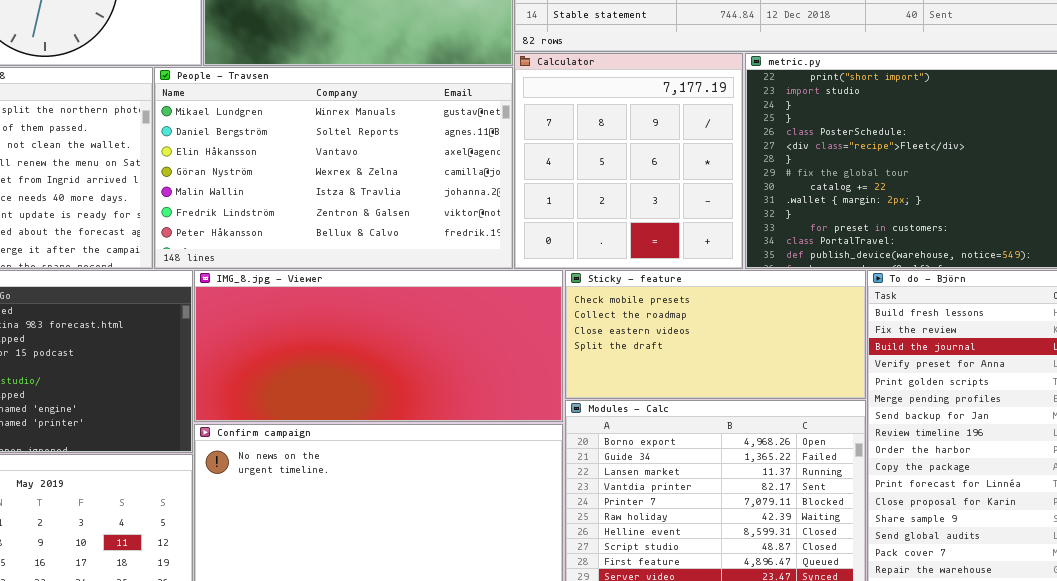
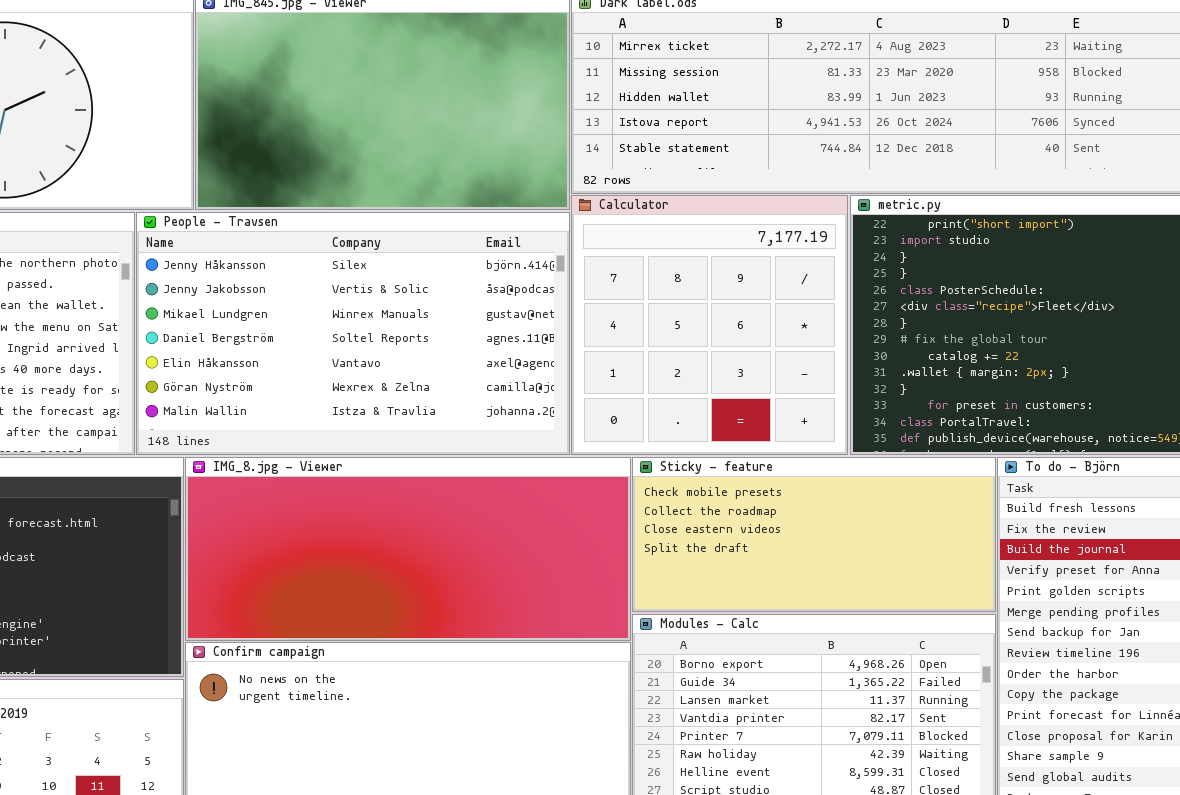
People - Travsen: [154,67,513,269] -> [136,212,570,455], scrolled up 2 rows

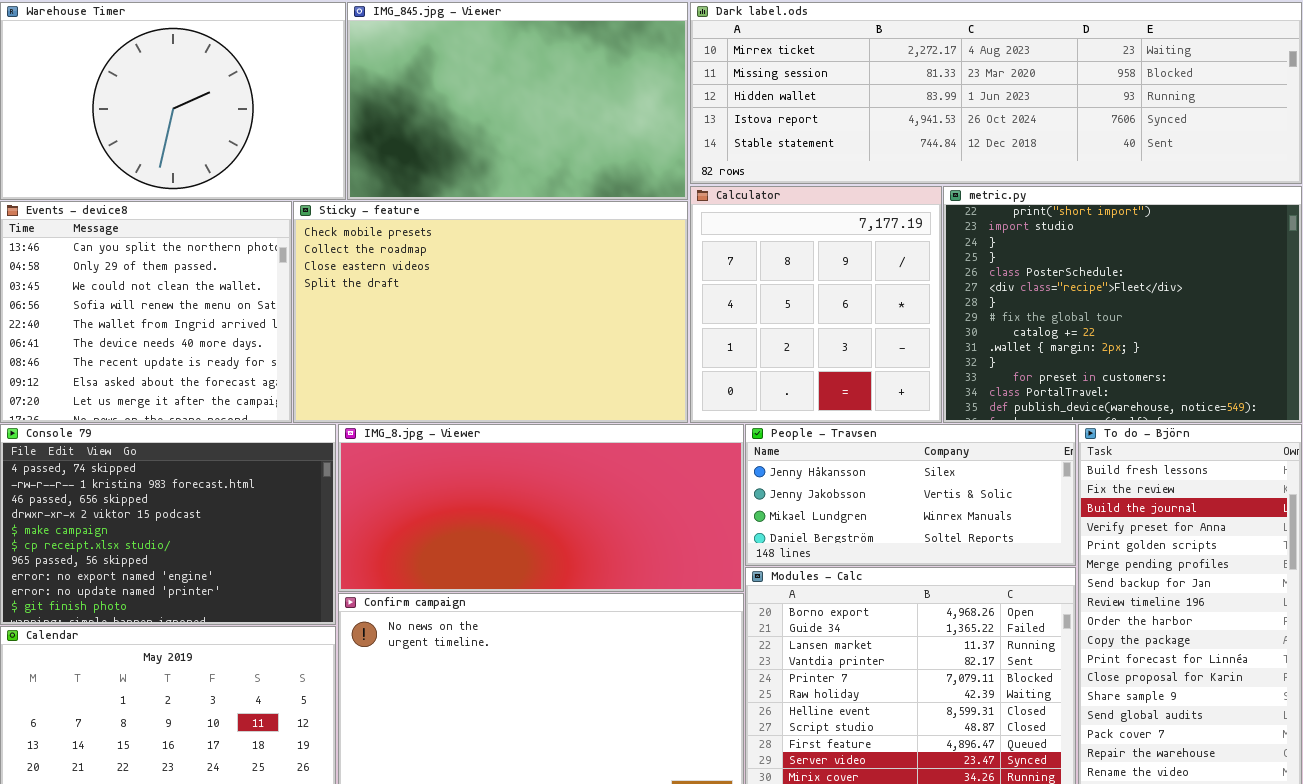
People - Travsen: [136,212,570,455] -> [745,424,1076,566], moved, resized
Sticky - feature: [632,457,996,612] -> [293,201,688,423], moved, resized

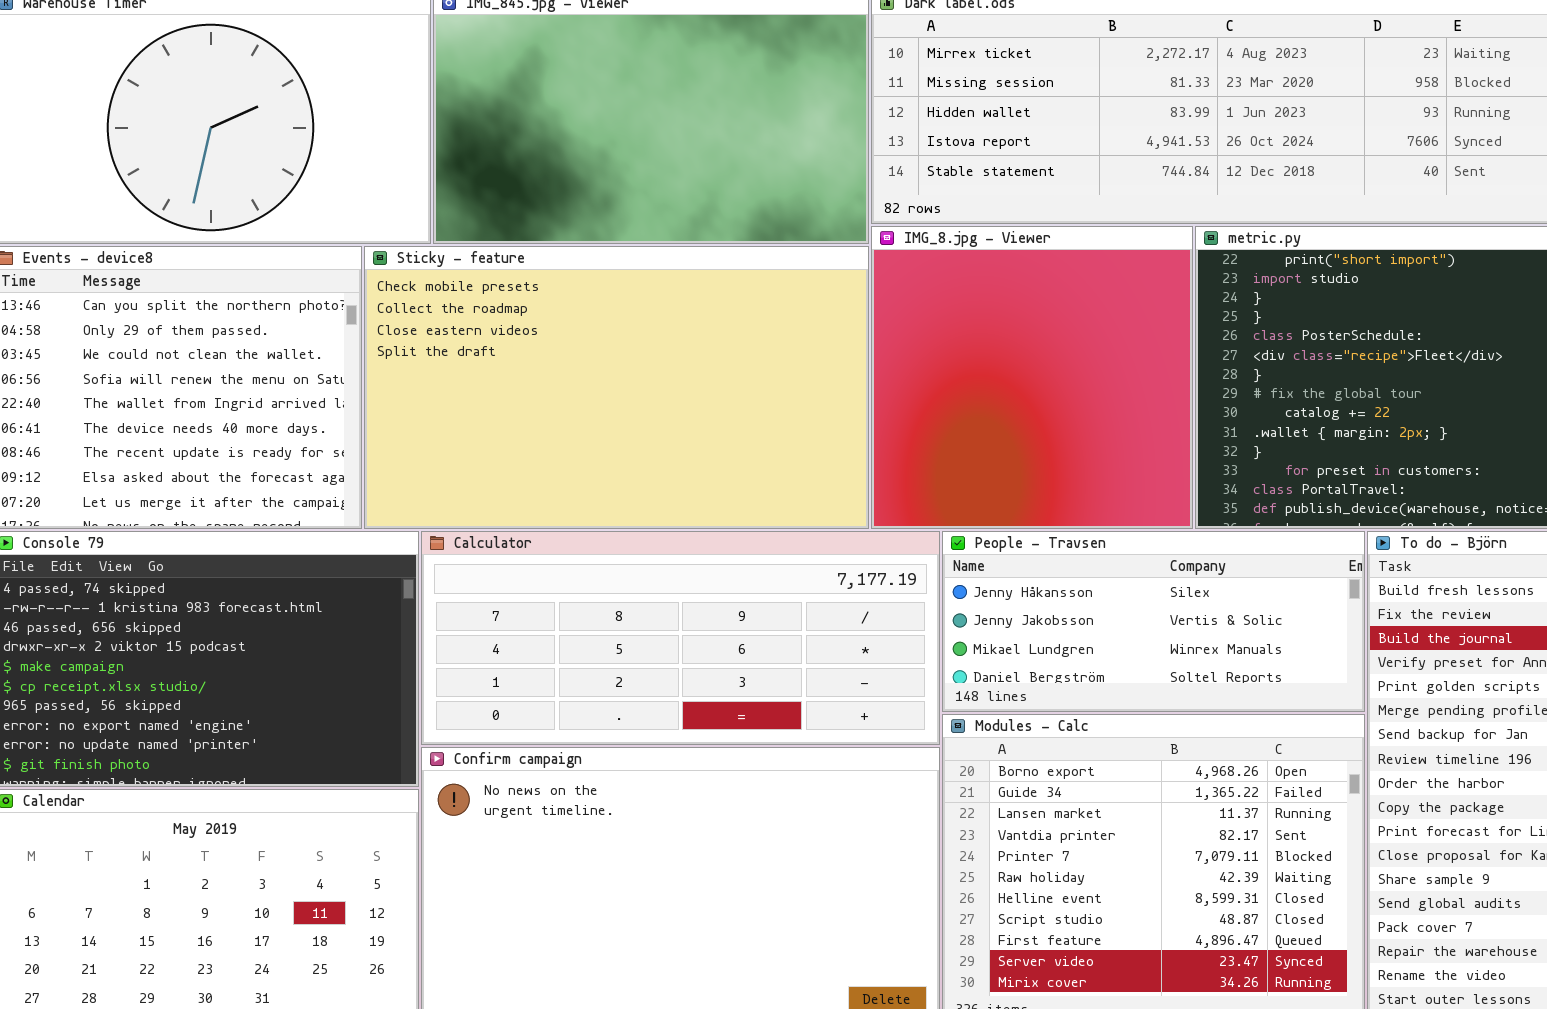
Calculator: [690,186,942,423] -> [421,531,940,745], moved, resized
IMG_8.jpg - Viewer: [338,424,744,592] -> [871,226,1193,529], moved, resized

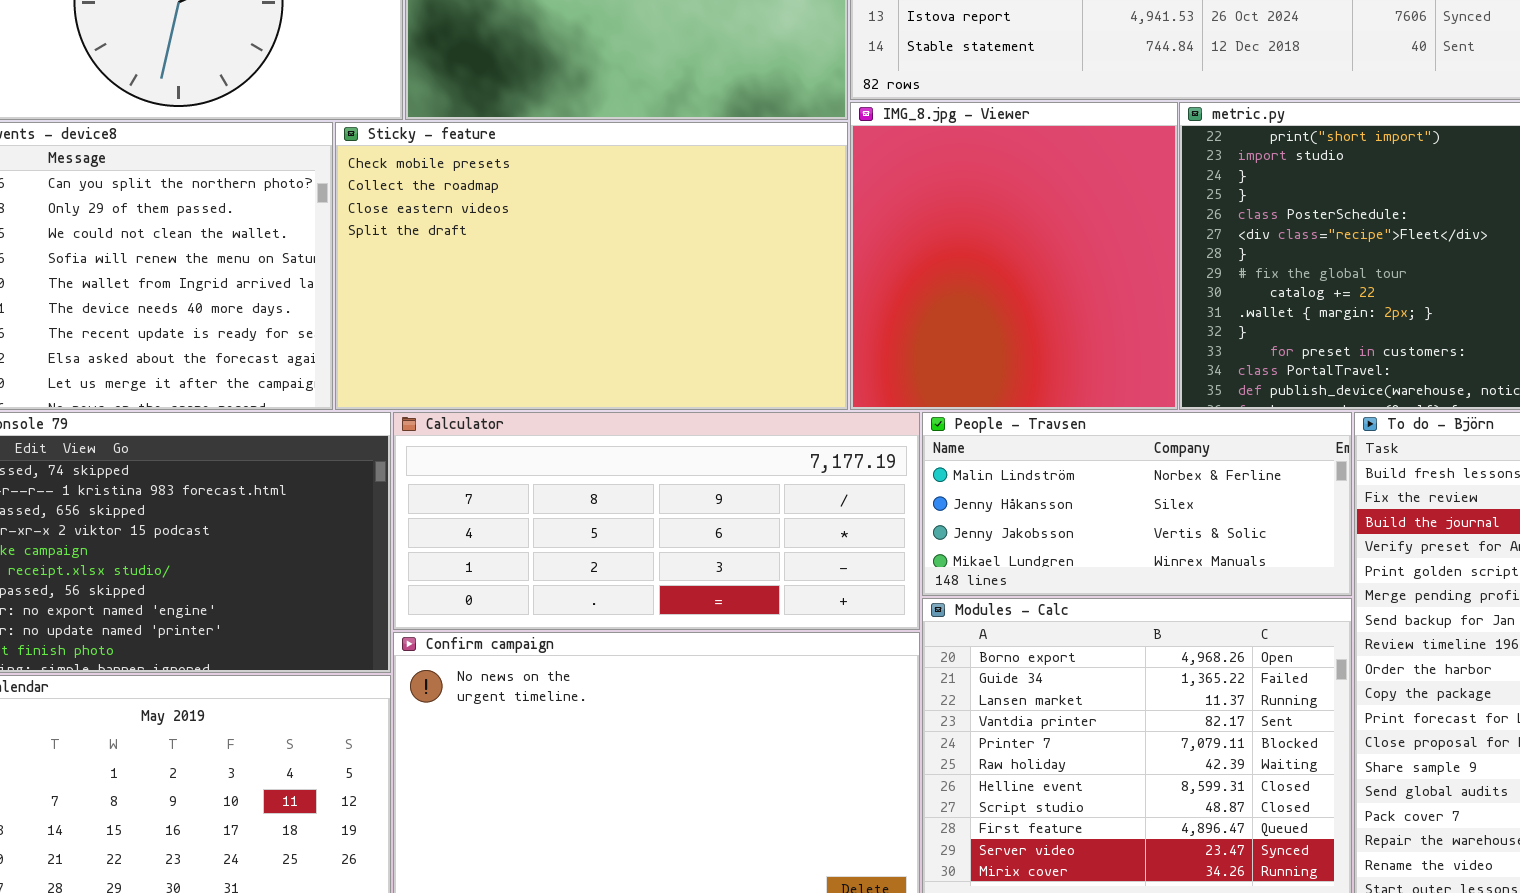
People - Travsen: [942,531,1365,712] -> [922,412,1352,596], scrolled up 1 row

